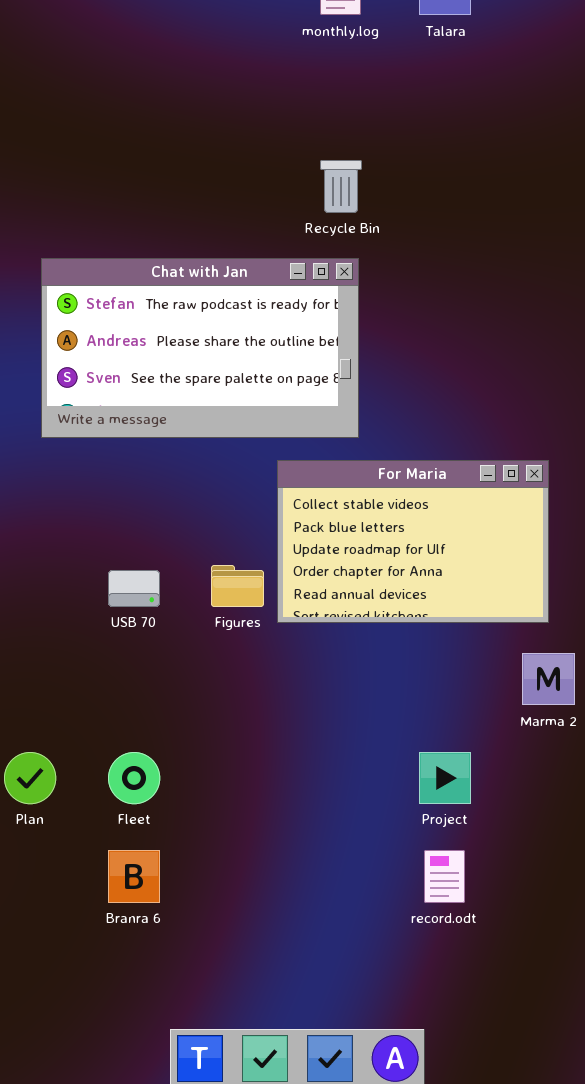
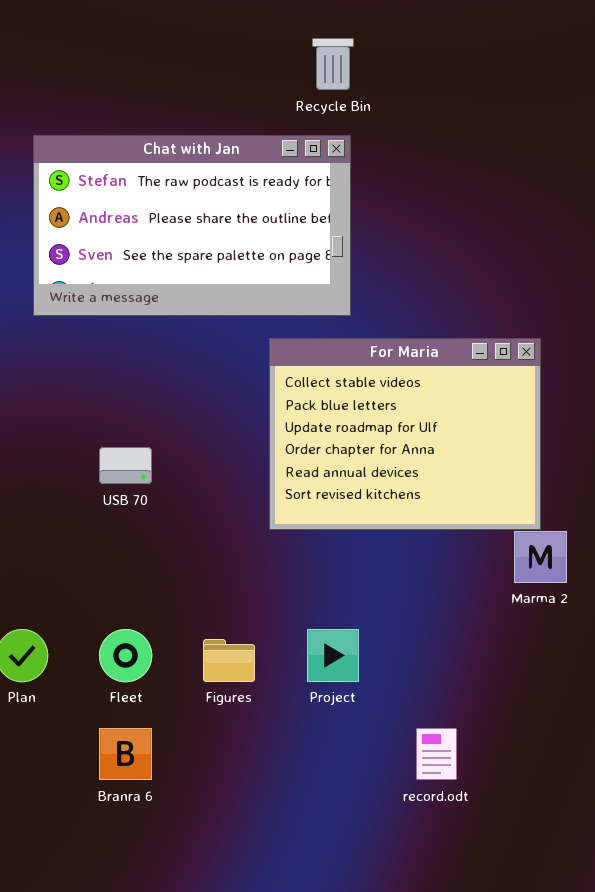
For Maria: [277,460,549,623] -> [269,338,541,530], resized
Figures: [211,565,264,607] -> [203,639,255,682], moved
Project: [419,752,471,804] -> [307,629,359,682], moved

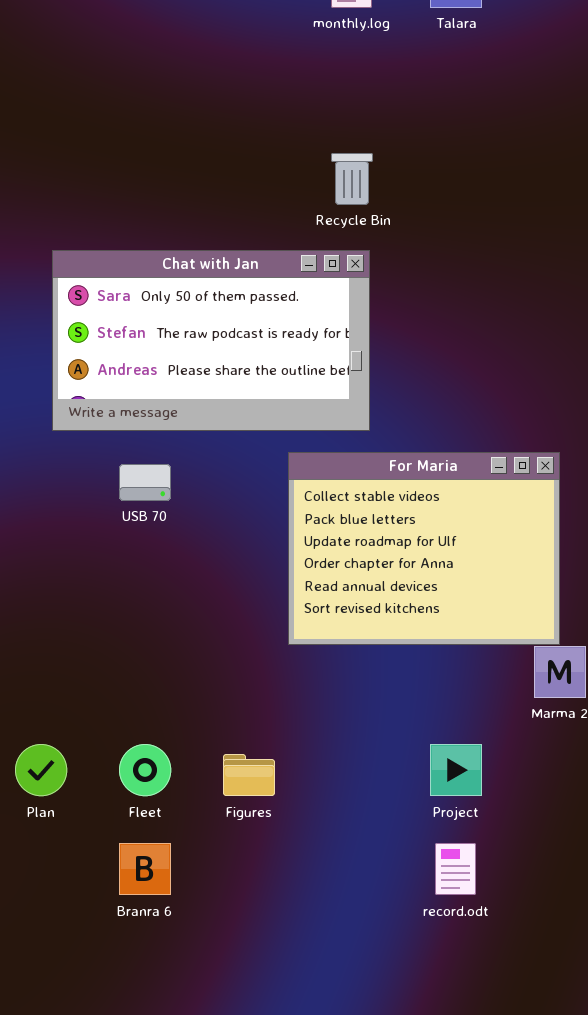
Chat with Jan: [33,135,351,316] -> [52,250,370,431], scrolled up 1 row
USB 70: [99,447,152,484] -> [119,464,171,501], moved
Project: [307,629,359,682] -> [430,744,482,796], moved

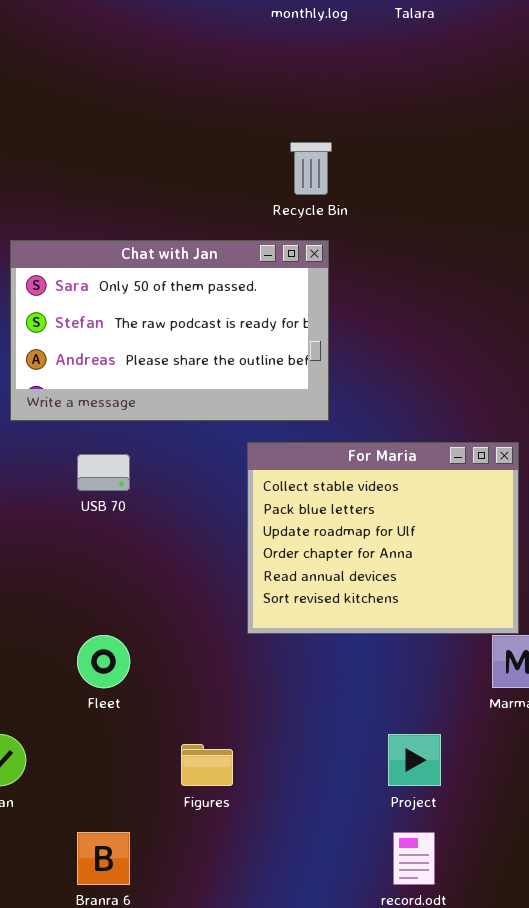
Fleet: [119,744,171,796] -> [77,635,130,688], moved

